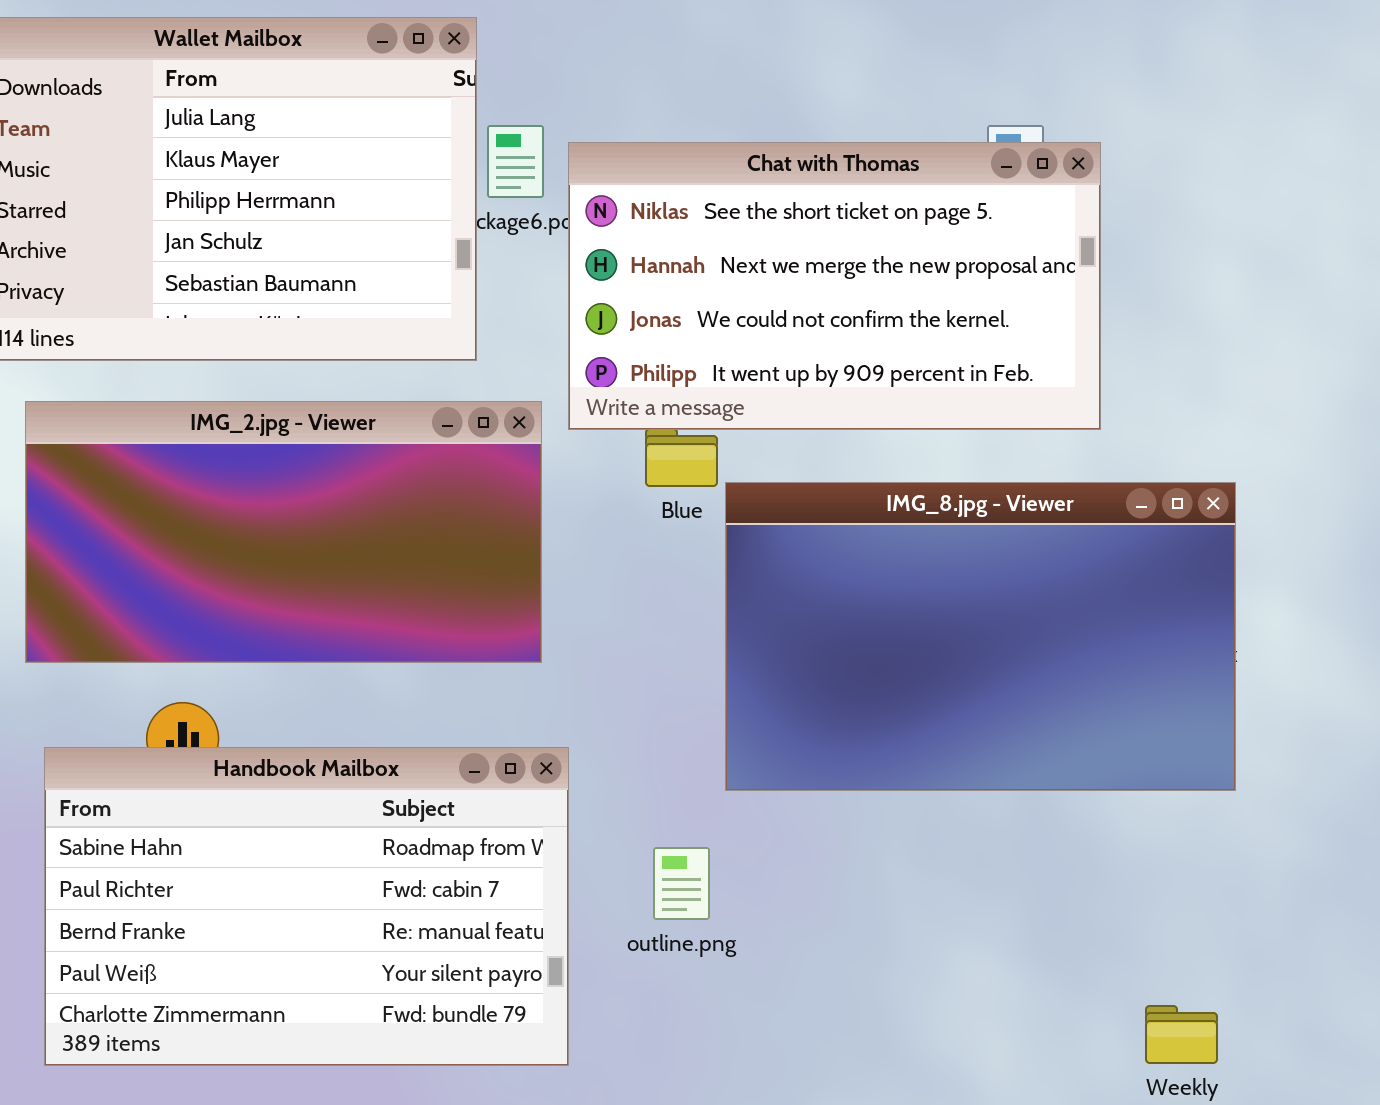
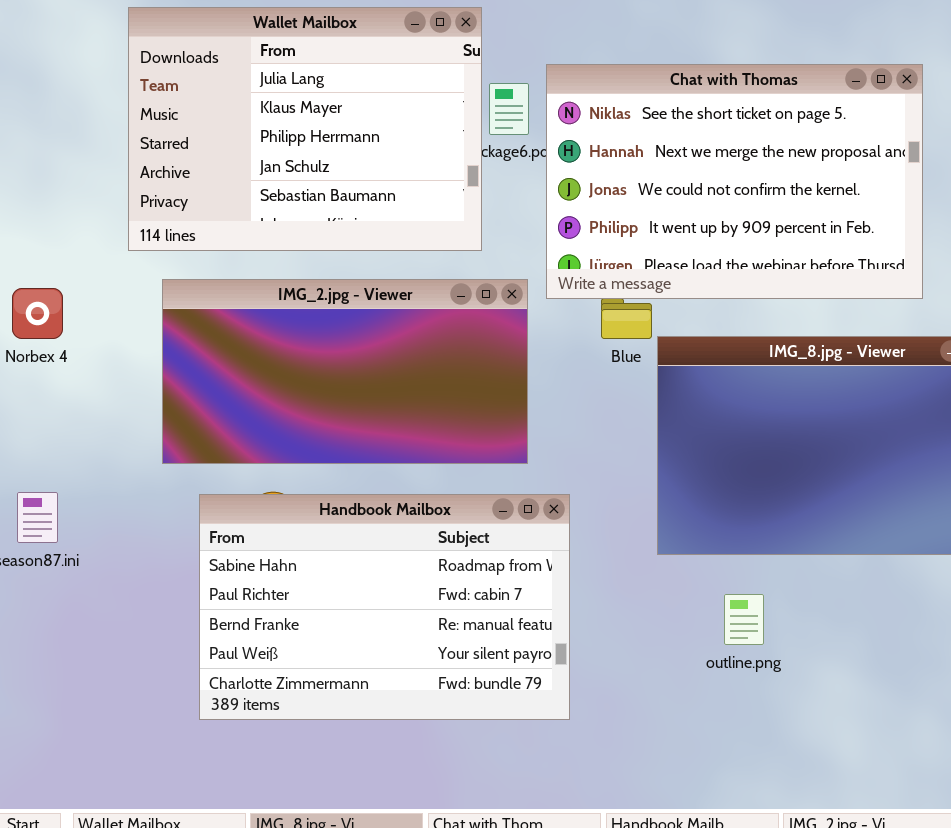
Chat with Thomas: [568,142,1101,430] -> [546,64,923,299], resized
Handbook Mailbox: [44,747,569,1066] -> [199,494,570,720], moved
outline.png: [653,847,710,920] -> [724,594,764,645], moved

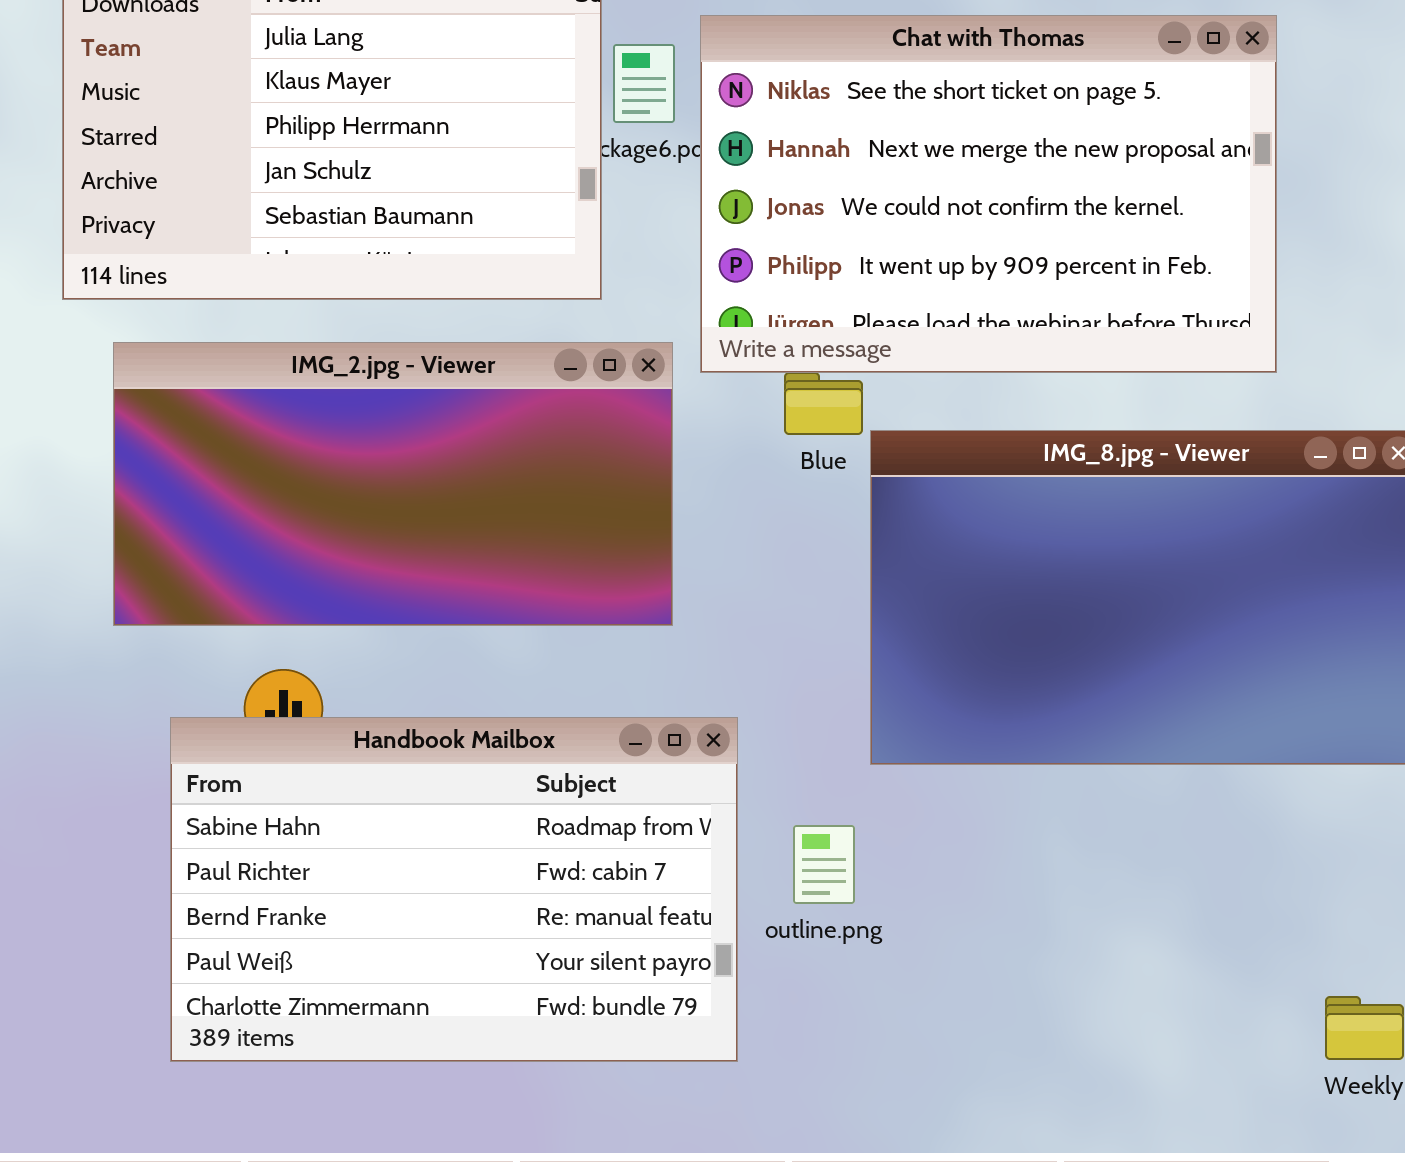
Handbook Mailbox: [199,494,570,720] -> [170,717,738,1062], moved
outline.png: [724,594,764,645] -> [793,825,855,904], moved

